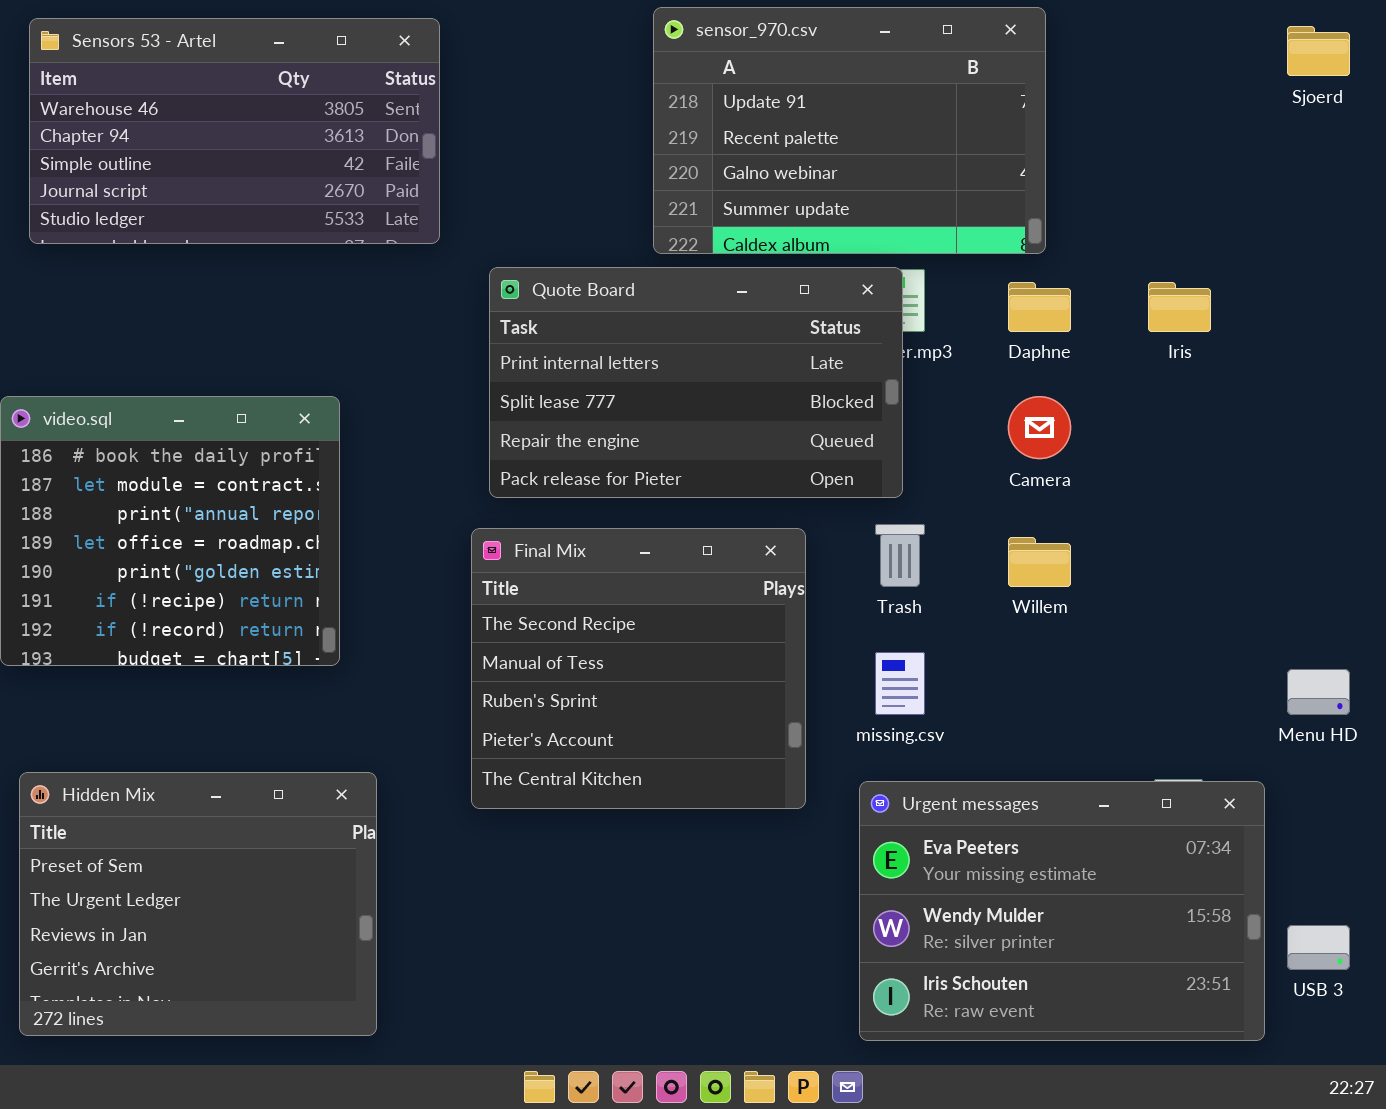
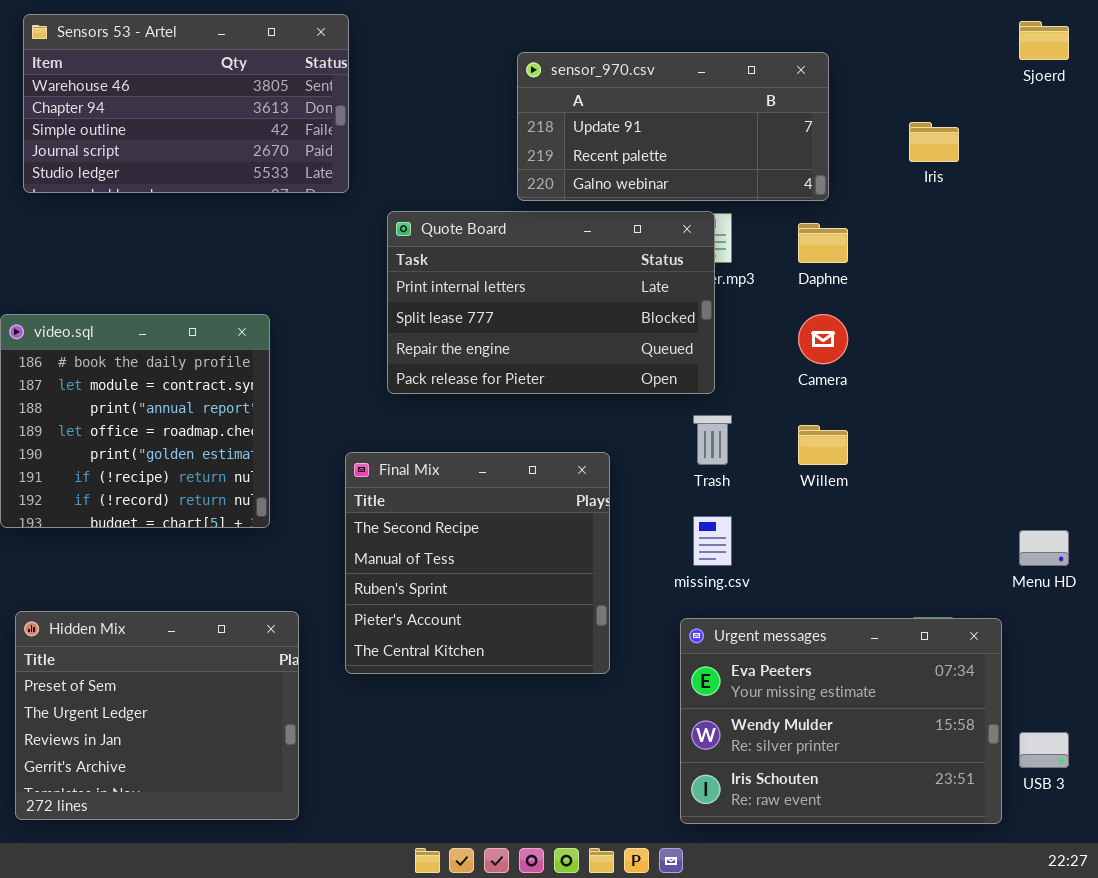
sensor_970.csv: [653,7,1046,254] -> [517,52,829,201], resized
Iris: [1148,282,1211,332] -> [909,122,959,162], moved
Final Mix: [471,528,806,809] -> [345,452,610,674], moved

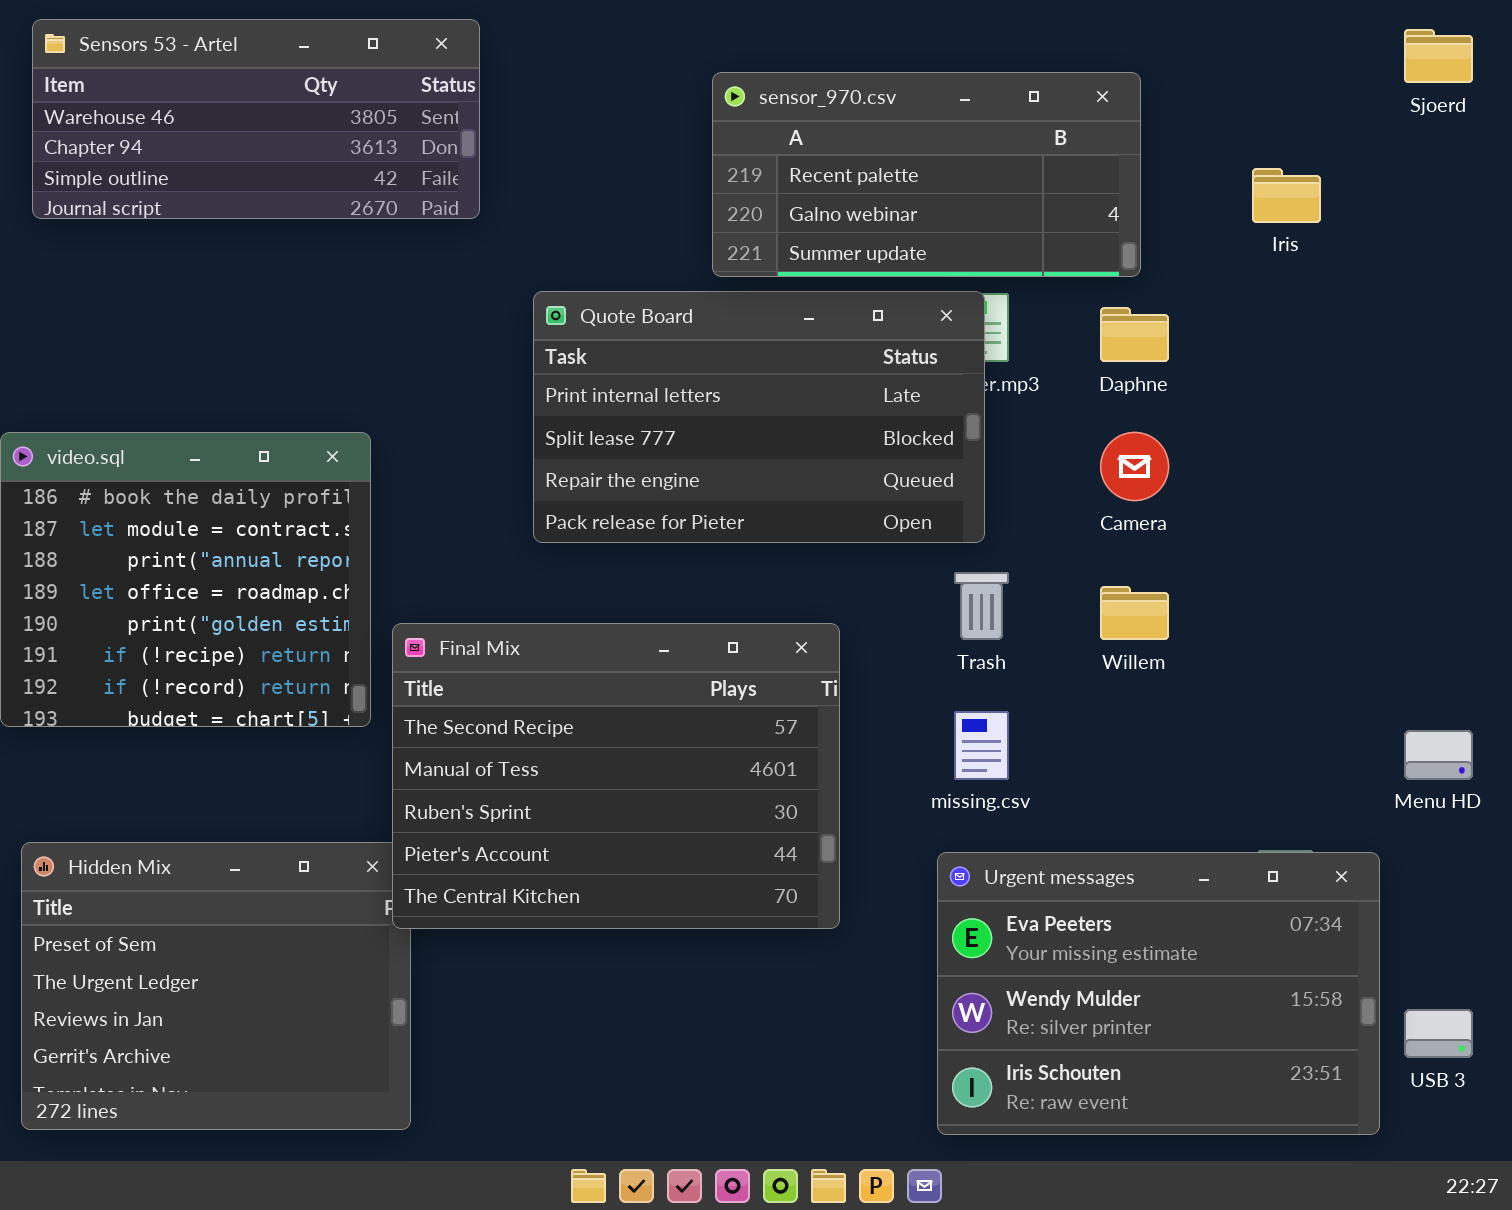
Sensors 53 - Artel: [23,14,349,193] -> [32,19,480,219], resized
sensor_970.csv: [517,52,829,201] -> [712,72,1141,277], scrolled down 1 row
Final Mix: [345,452,610,674] -> [392,623,840,929], resized

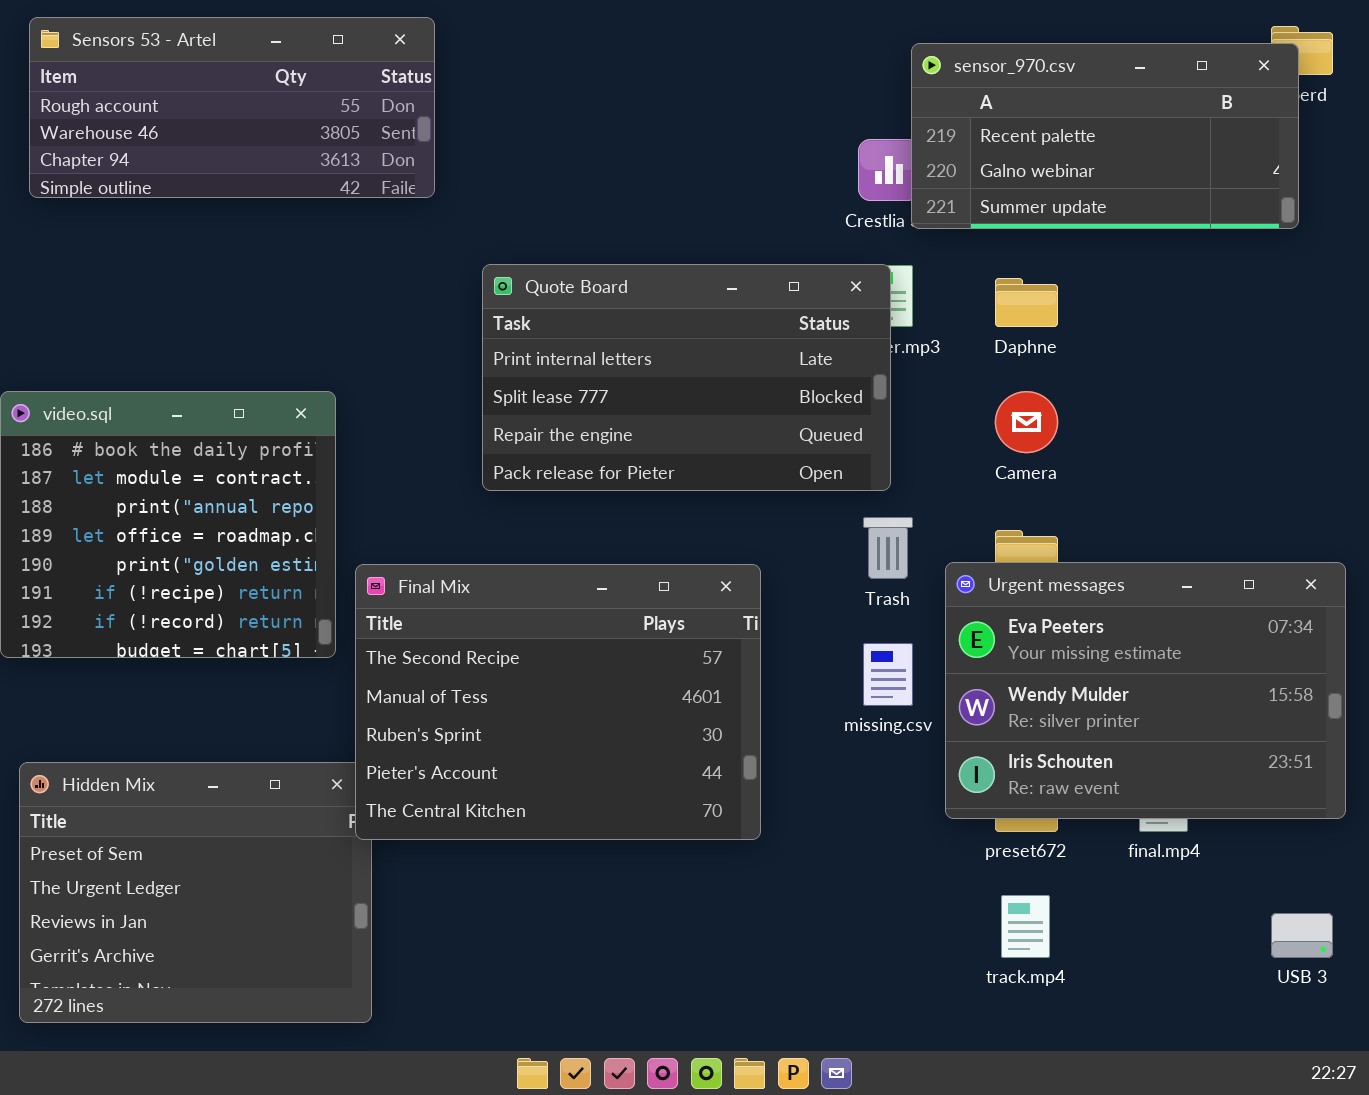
Sensors 53 - Artel: [32,19,480,219] -> [29,17,435,198], scrolled up 1 row
sensor_970.csv: [712,72,1141,277] -> [911,43,1299,229], moved
Urgent messages: [937,852,1380,1135] -> [945,562,1346,819], moved

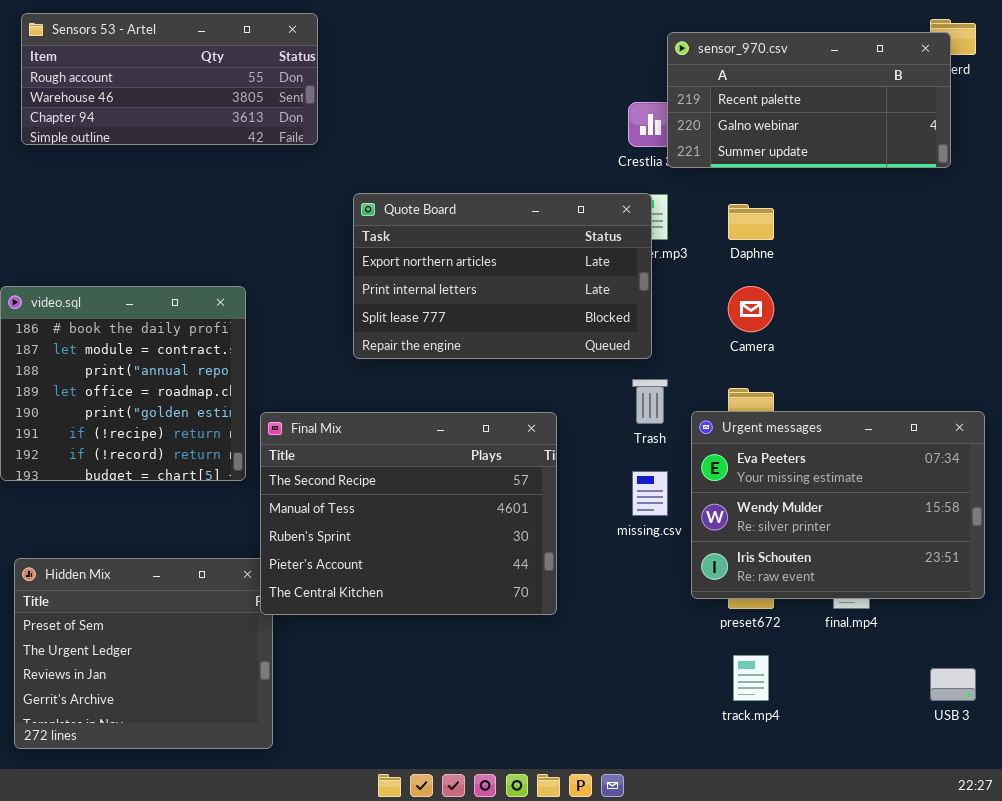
Quote Board: [482,264,891,491] -> [353,193,652,359], scrolled up 1 row

